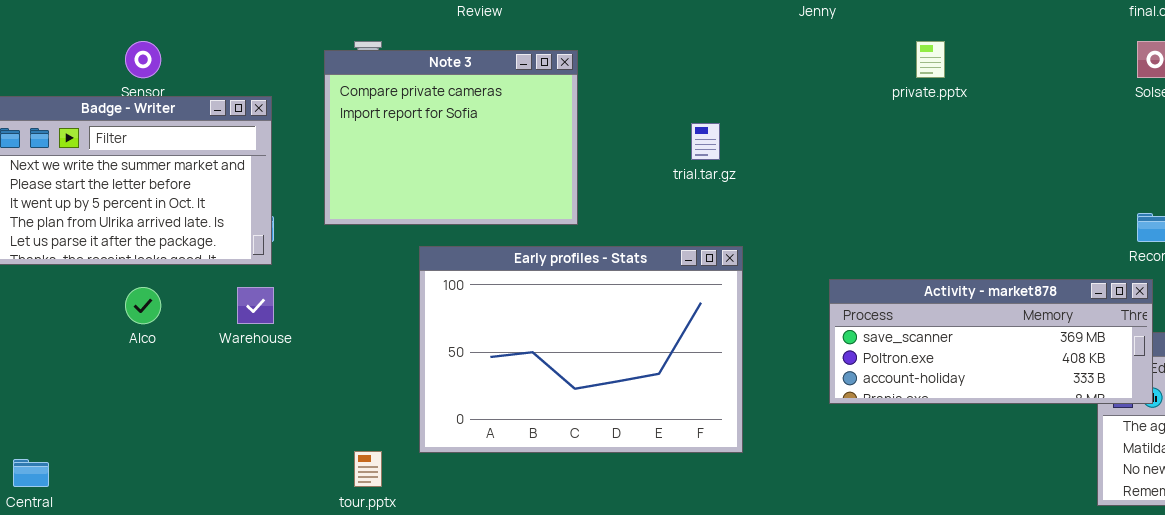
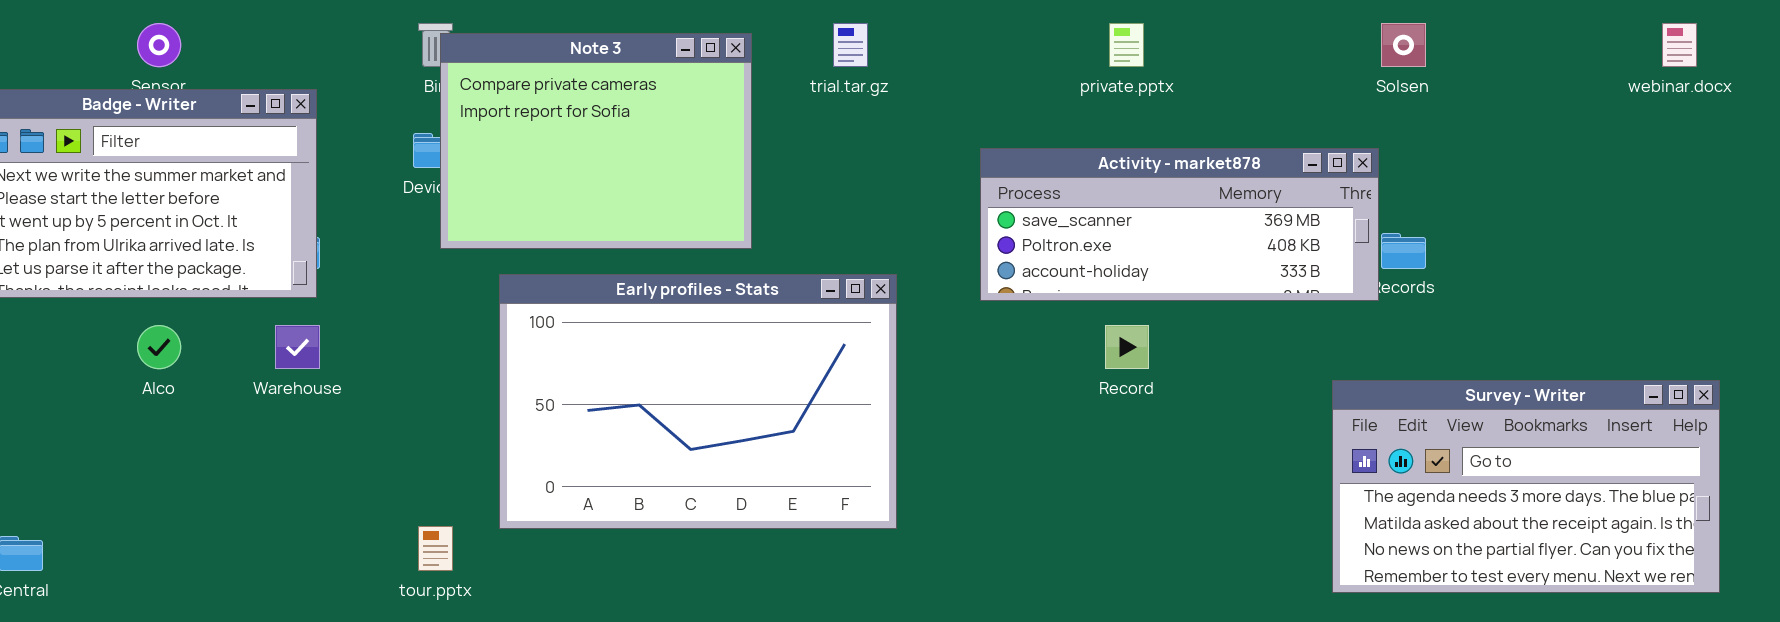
Note 3: [324,50,578,225] -> [440,33,752,249], moved
trial.tar.gz: [691,123,720,160] -> [833,23,868,67], moved
Activity - market878: [829,279,1153,404] -> [980,148,1379,301], moved

